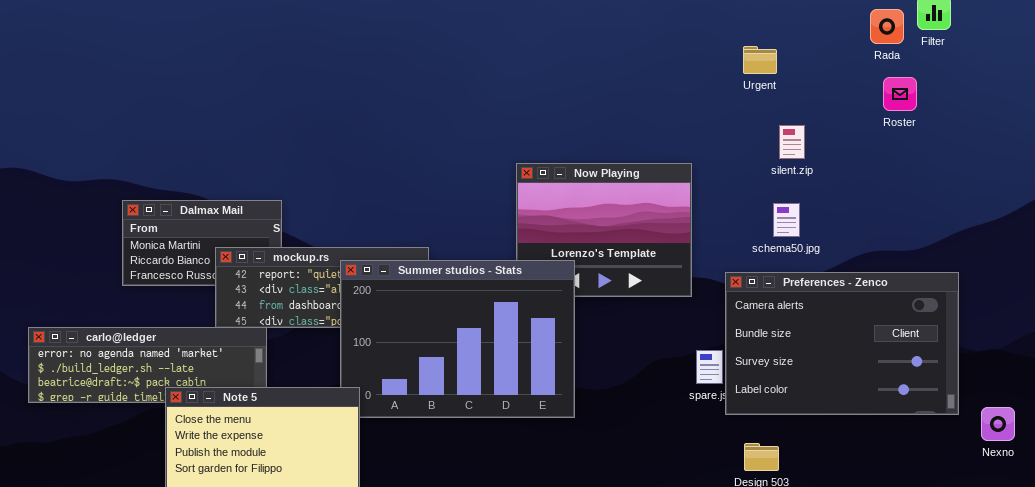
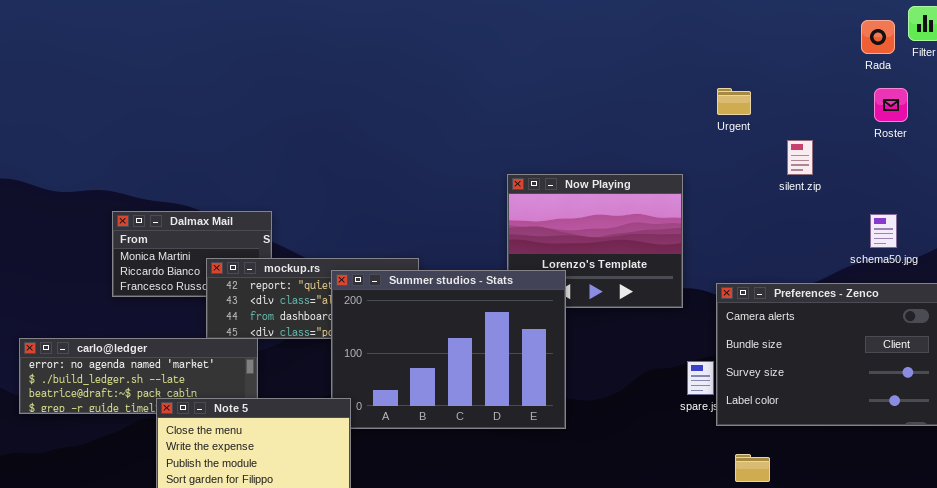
Urgent: [743,46,777,74] -> [717,88,751,115], moved
silent.zip: [779,125,805,159] -> [787,140,813,175], moved
schema50.jpg: [773,203,800,237] -> [870,214,897,248], moved

